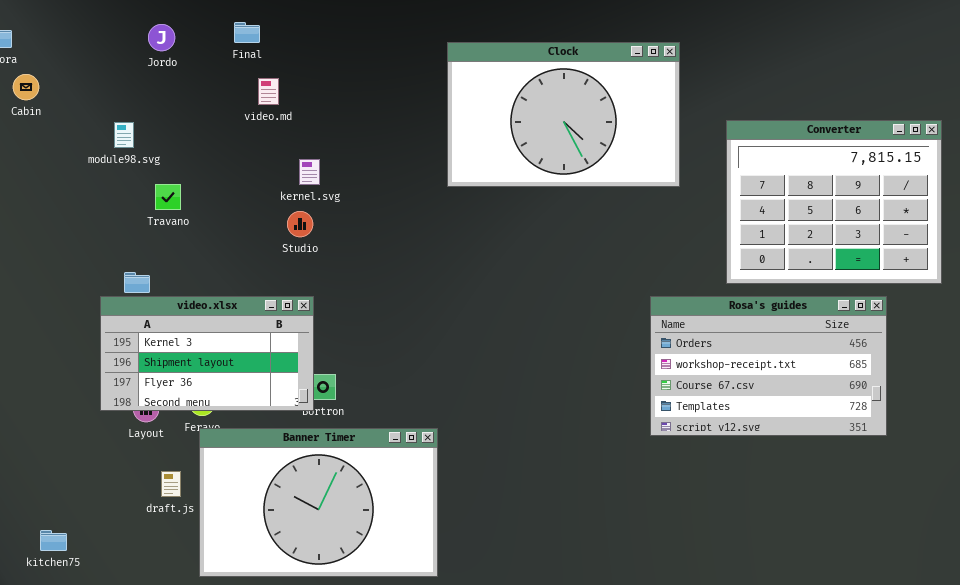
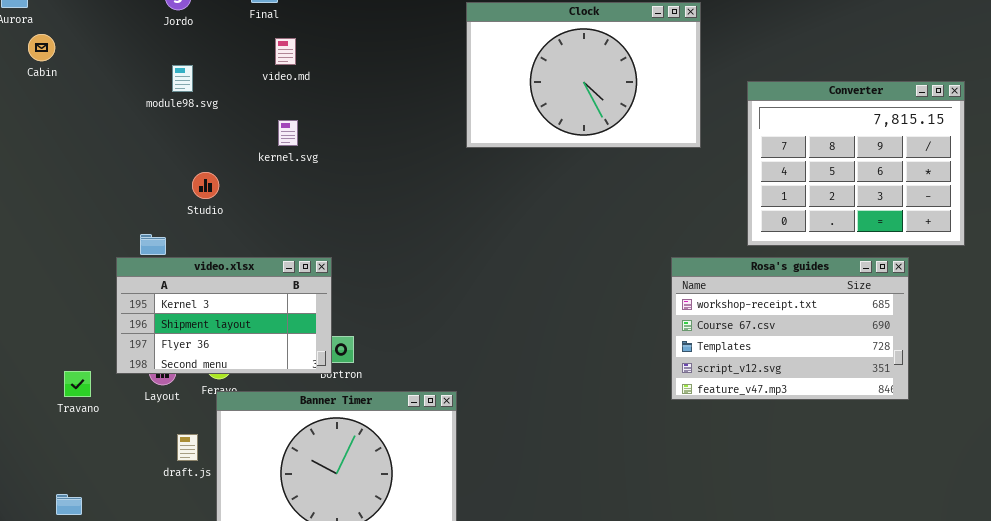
module98.svg: [114,122,134,148] -> [172,65,193,92], moved
kernel.svg: [299,159,320,185] -> [278,120,298,146], moved
Travano: [155,184,181,210] -> [64,371,91,397], moved
Studio: [287,211,313,237] -> [192,172,219,199], moved
Rosa's guides: [650,296,887,436] -> [671,257,909,400], scrolled down 1 row

